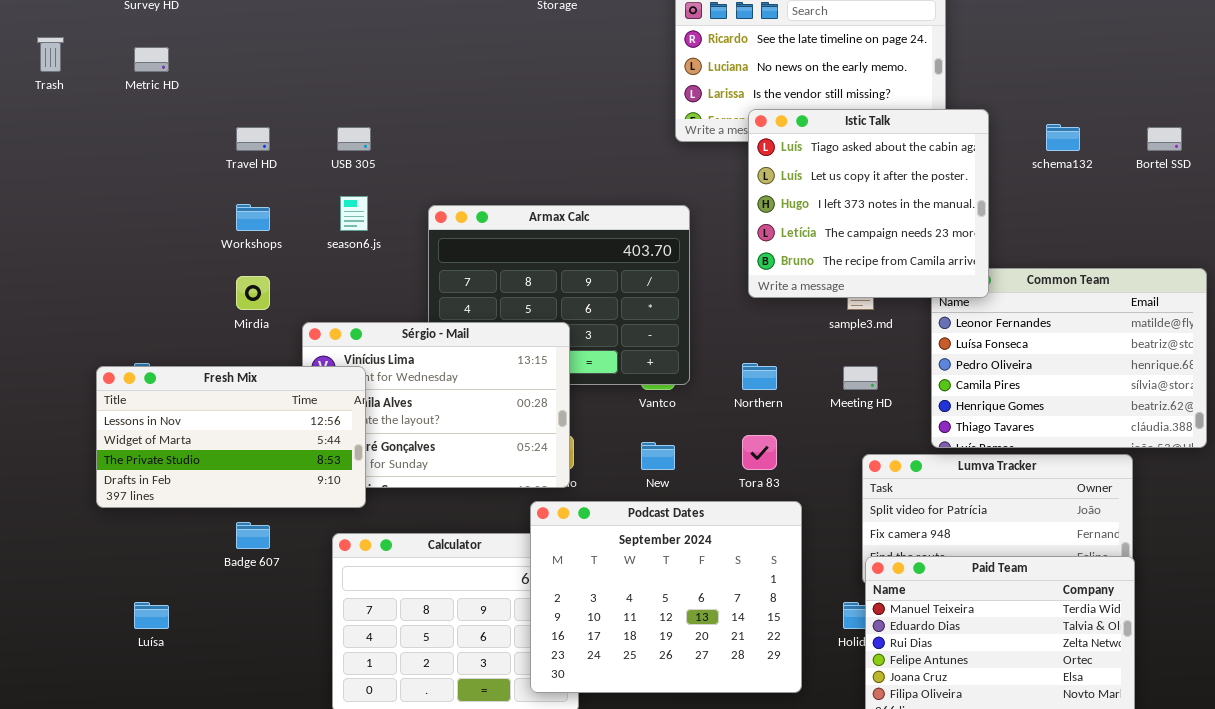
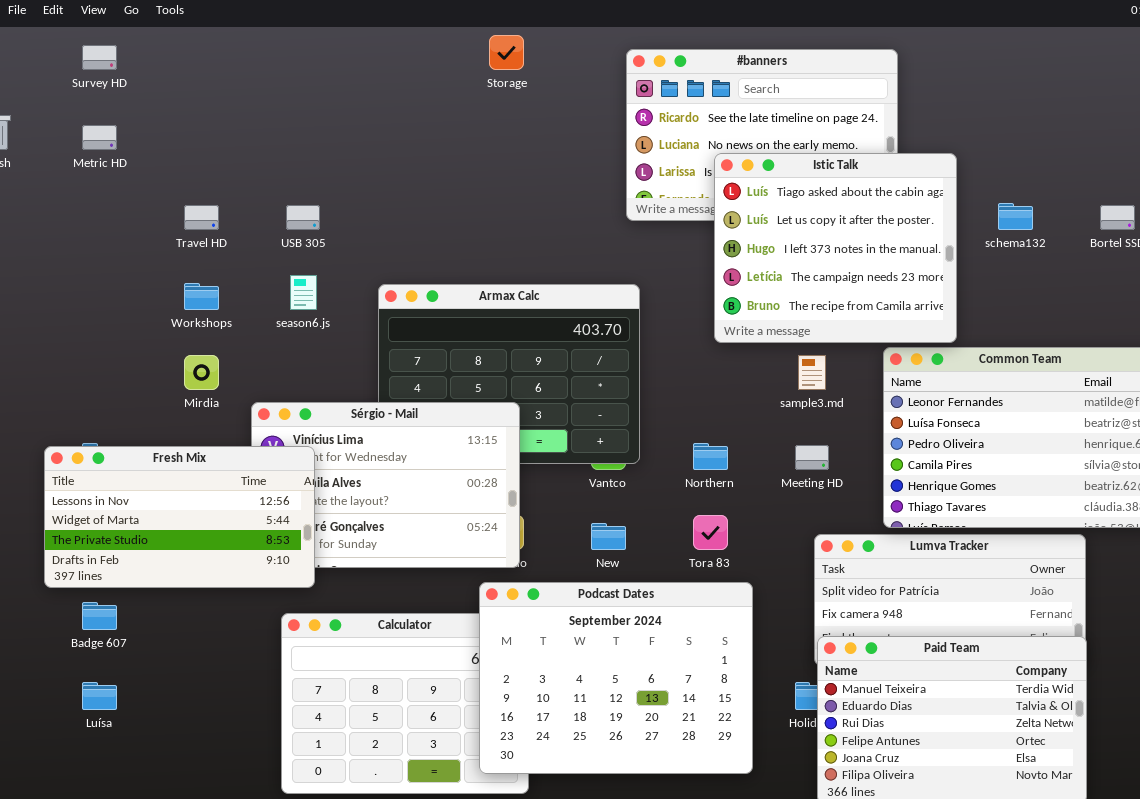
Istic Talk: [748,109,989,298] -> [714,153,957,343], moved
Badge 607: [236,522,270,549] -> [82,602,117,630], moved

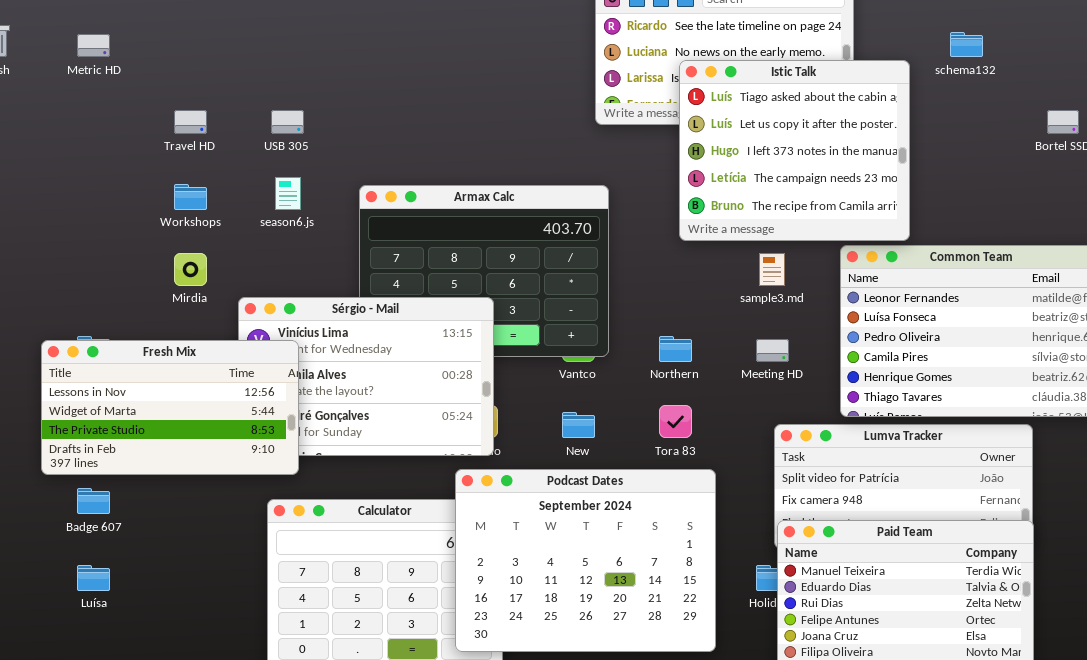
schema132: [998,203,1033,230] -> [950,32,983,57], moved

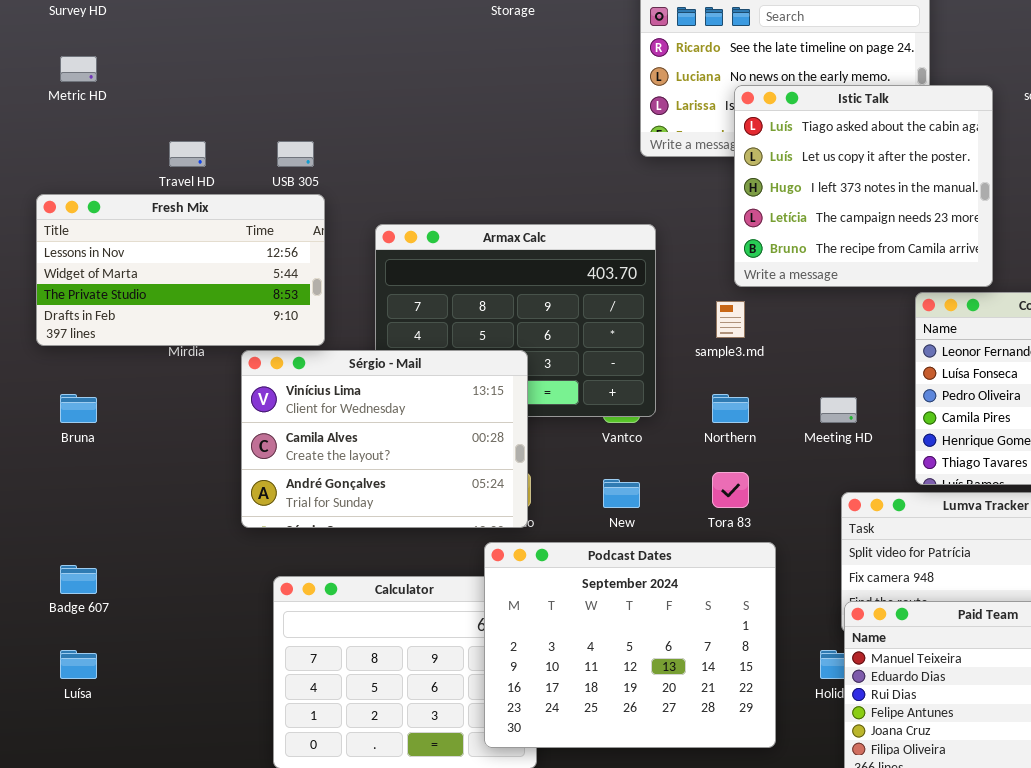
sample3.md: [759,253,785,286] -> [716,301,745,338], moved
Fresh Mix: [41,340,299,475] -> [36,194,325,346], moved

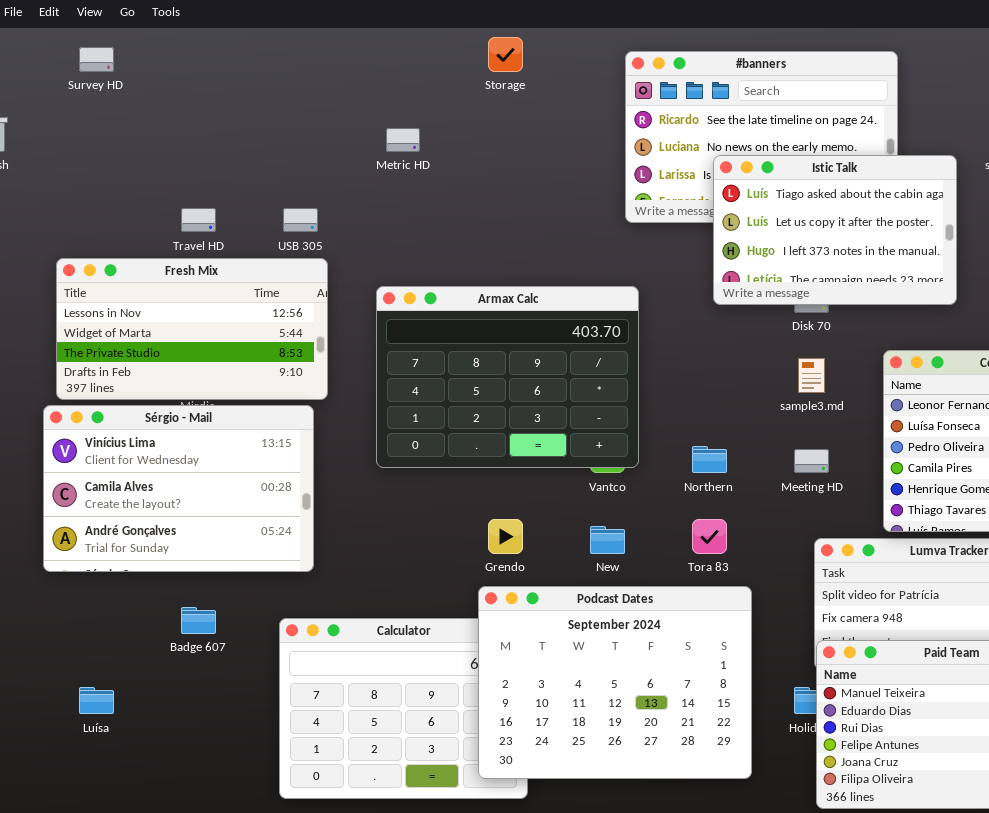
Metric HD: [60,56,97,82] -> [386,128,420,152], moved
Istic Talk: [734,85,993,287] -> [713,155,957,305], resized
sample3.md: [716,301,745,338] -> [798,358,825,393], moved
Sérgio - Mail: [241,350,528,528] -> [43,405,314,572], moved
Badge 607: [60,565,97,594] -> [181,607,216,634], moved

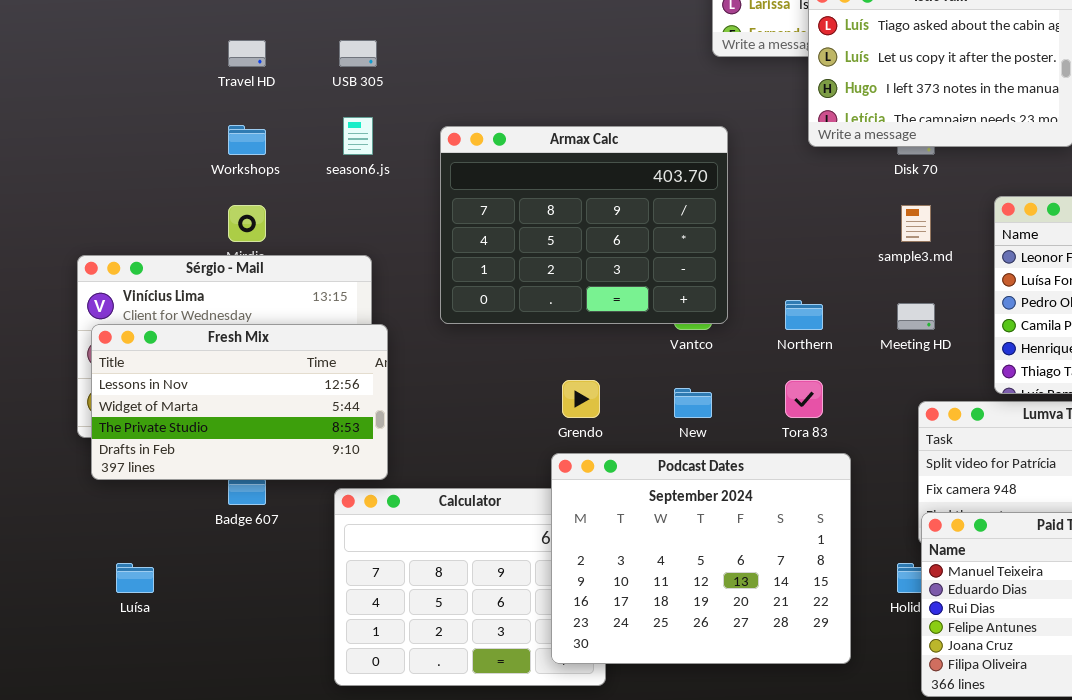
Fresh Mix: [56,258,328,400] -> [91,324,388,480], moved

